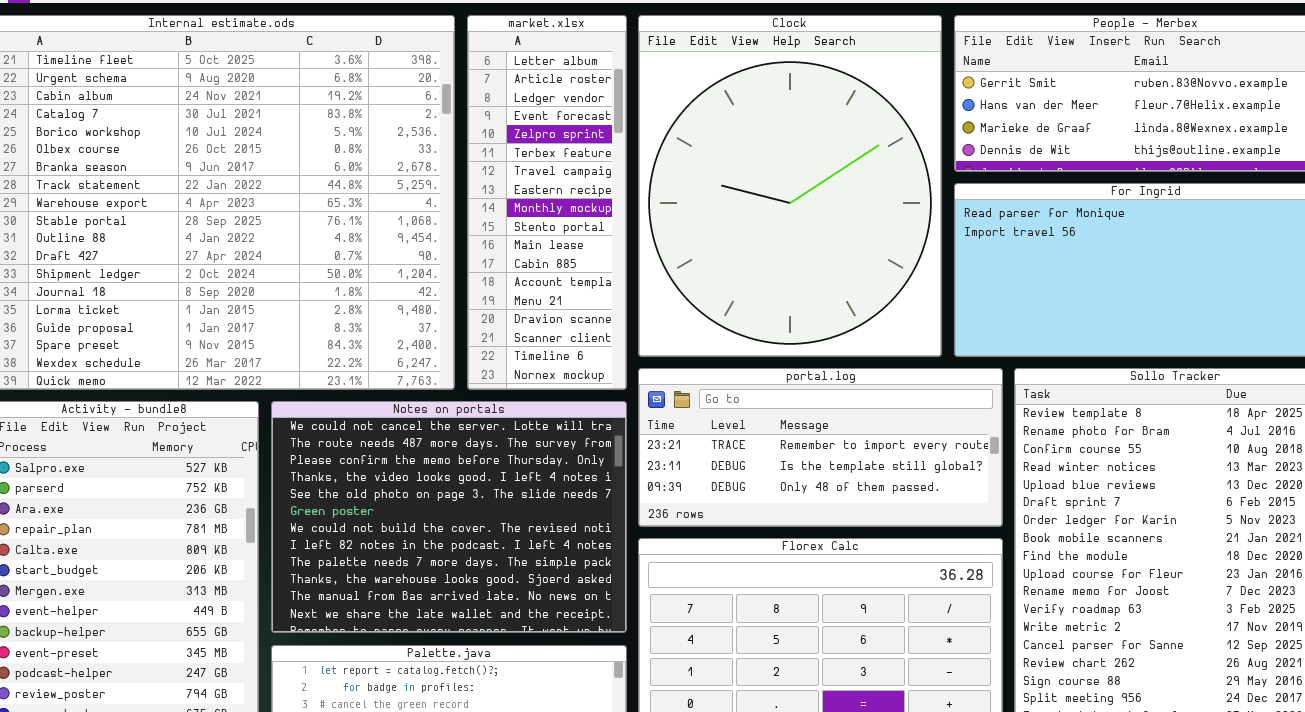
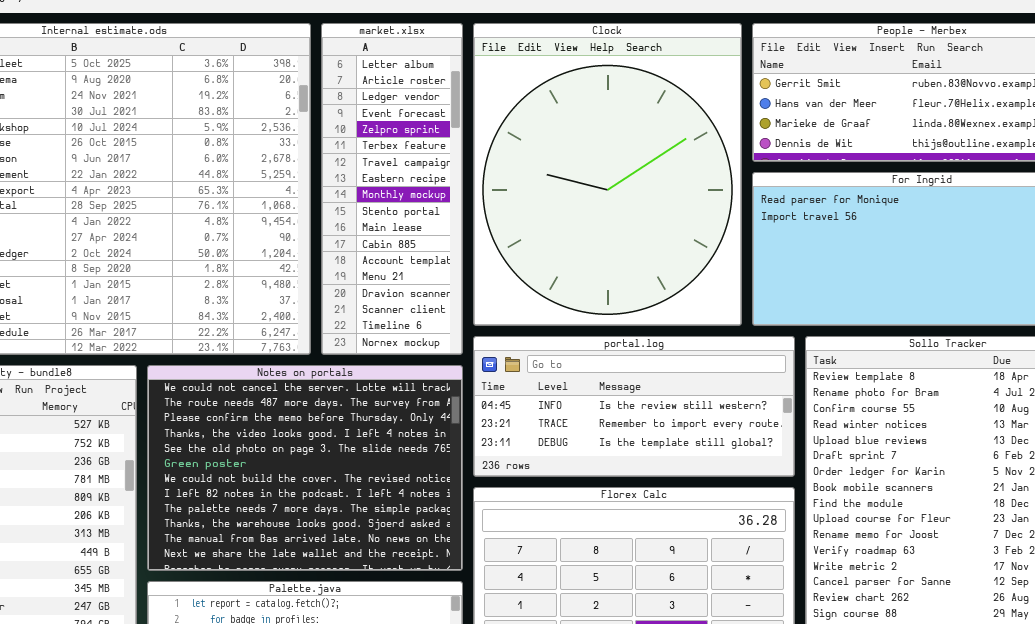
portal.log: [638,368,1003,527] -> [473,336,795,477], scrolled up 1 row

